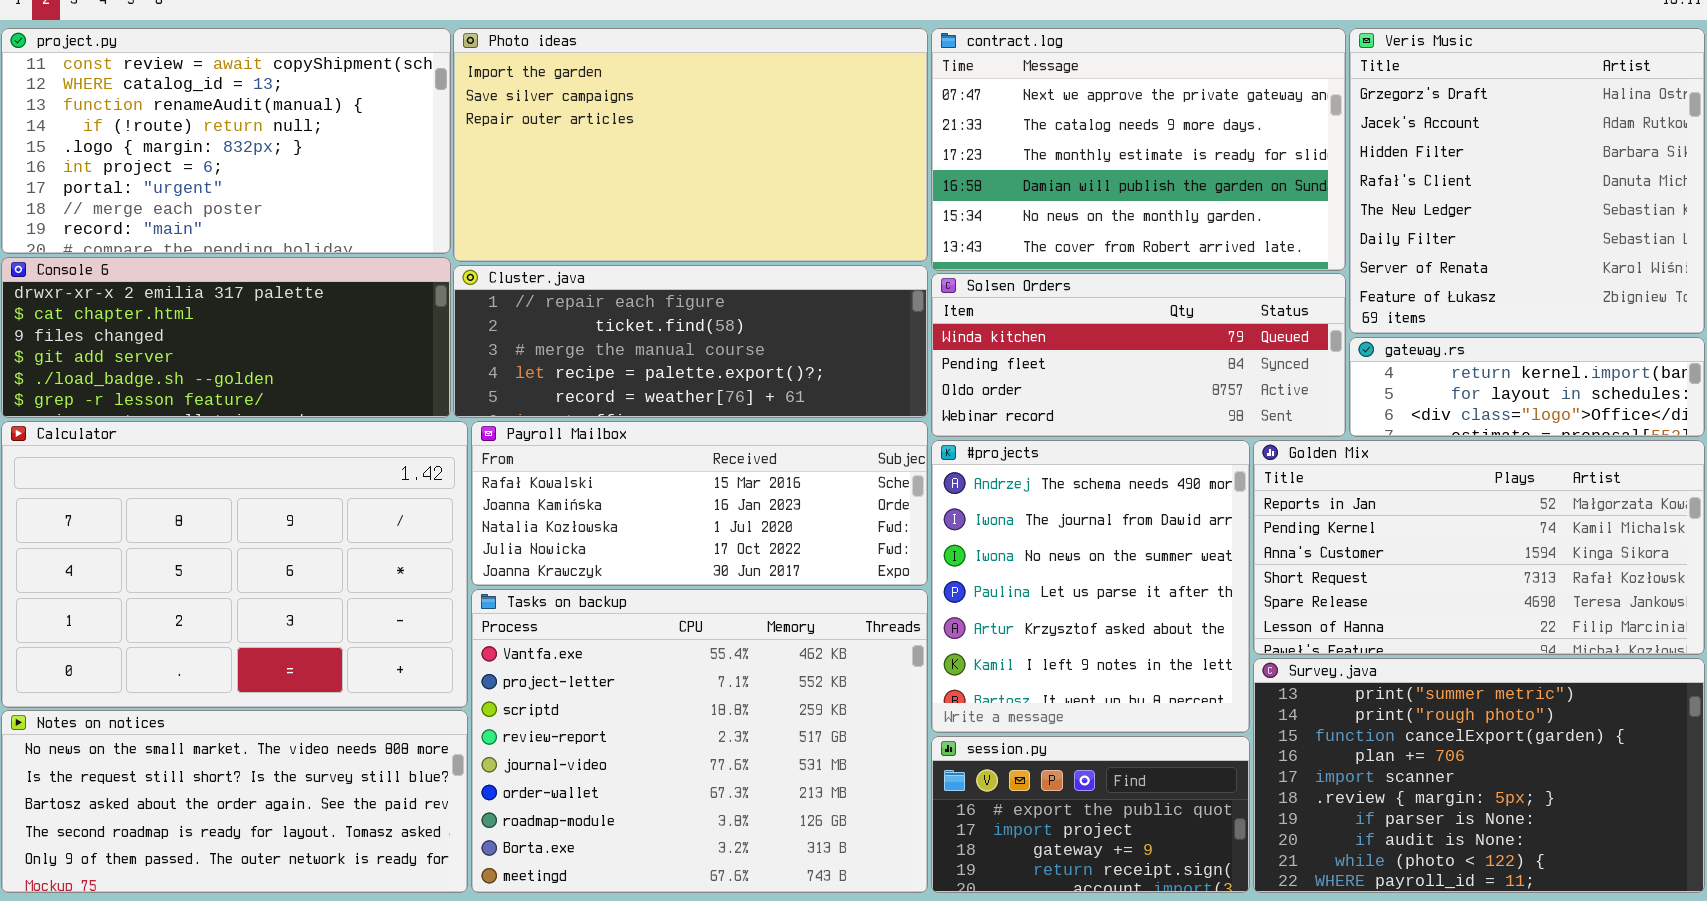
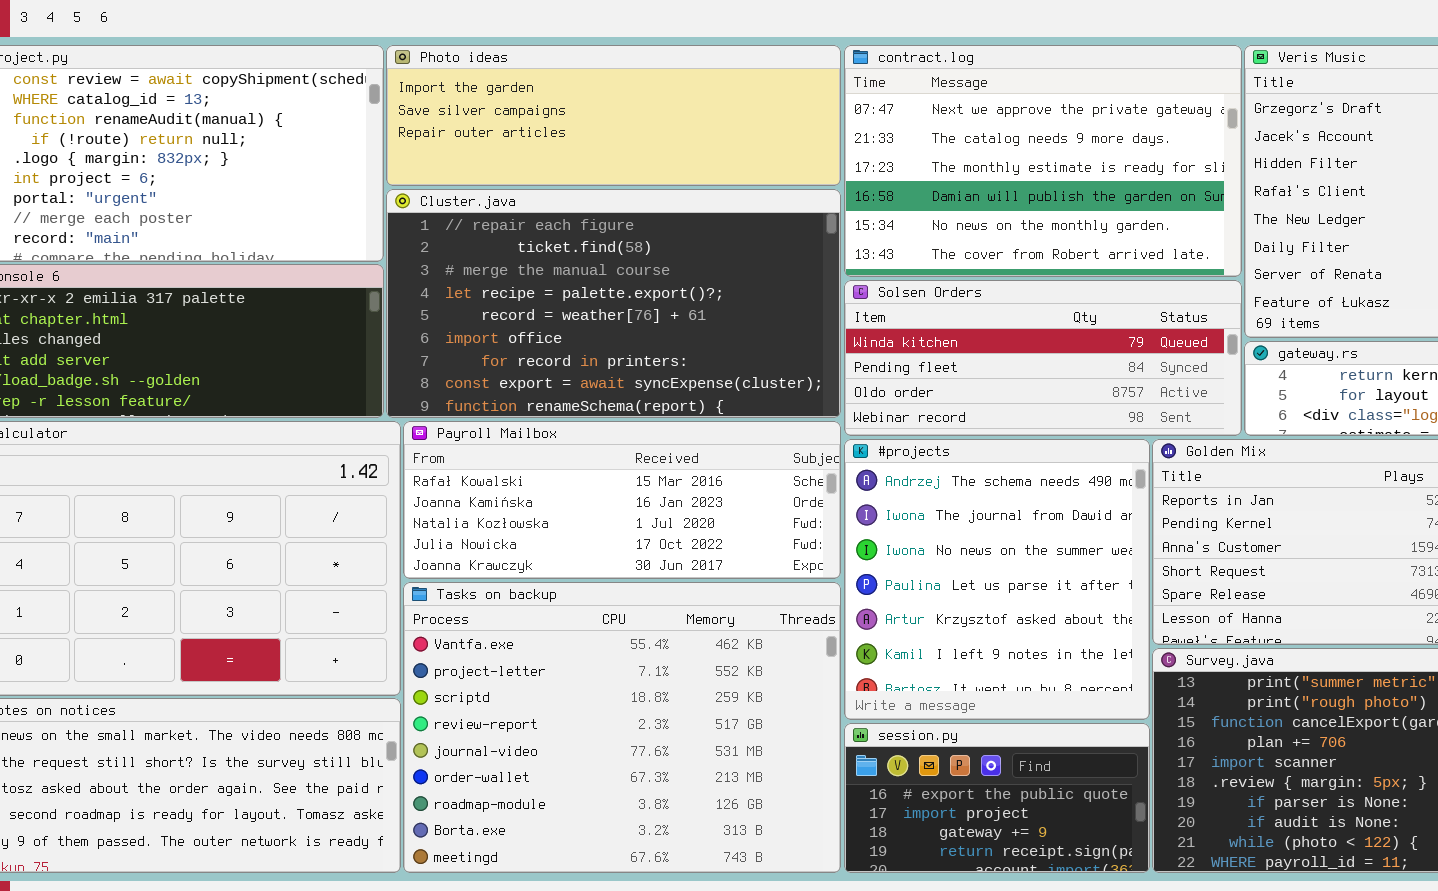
Photo ideas: [453,28,928,262] -> [386,45,841,186], resized
Cluster.java: [453,265,928,418] -> [386,189,841,418], resized

